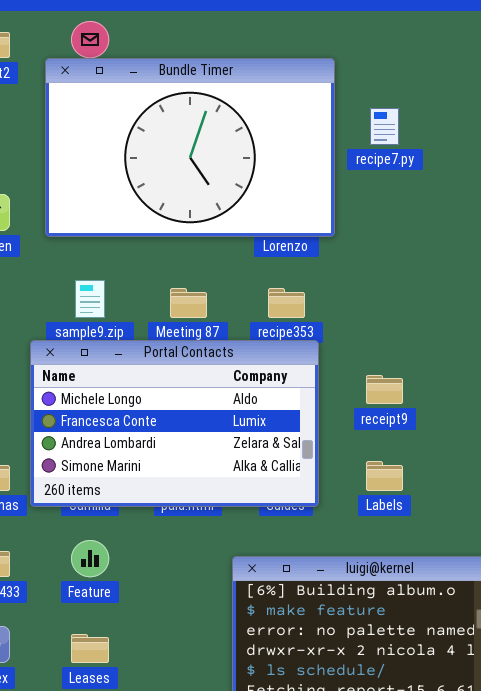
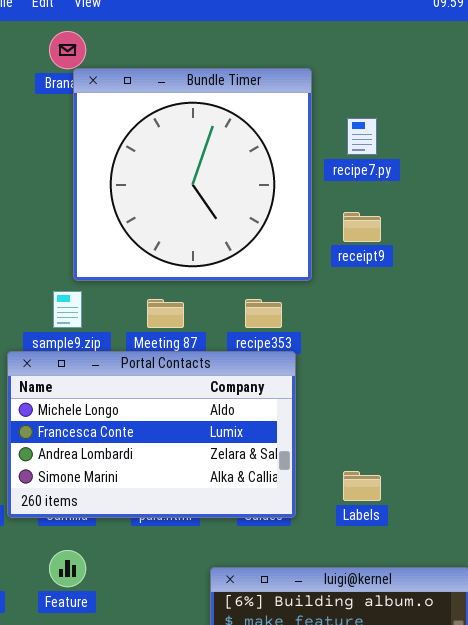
Bundle Timer: [45,58,335,237] -> [73,68,312,281], resized
receipt9: [366,375,403,404] -> [343,212,381,242], moved

